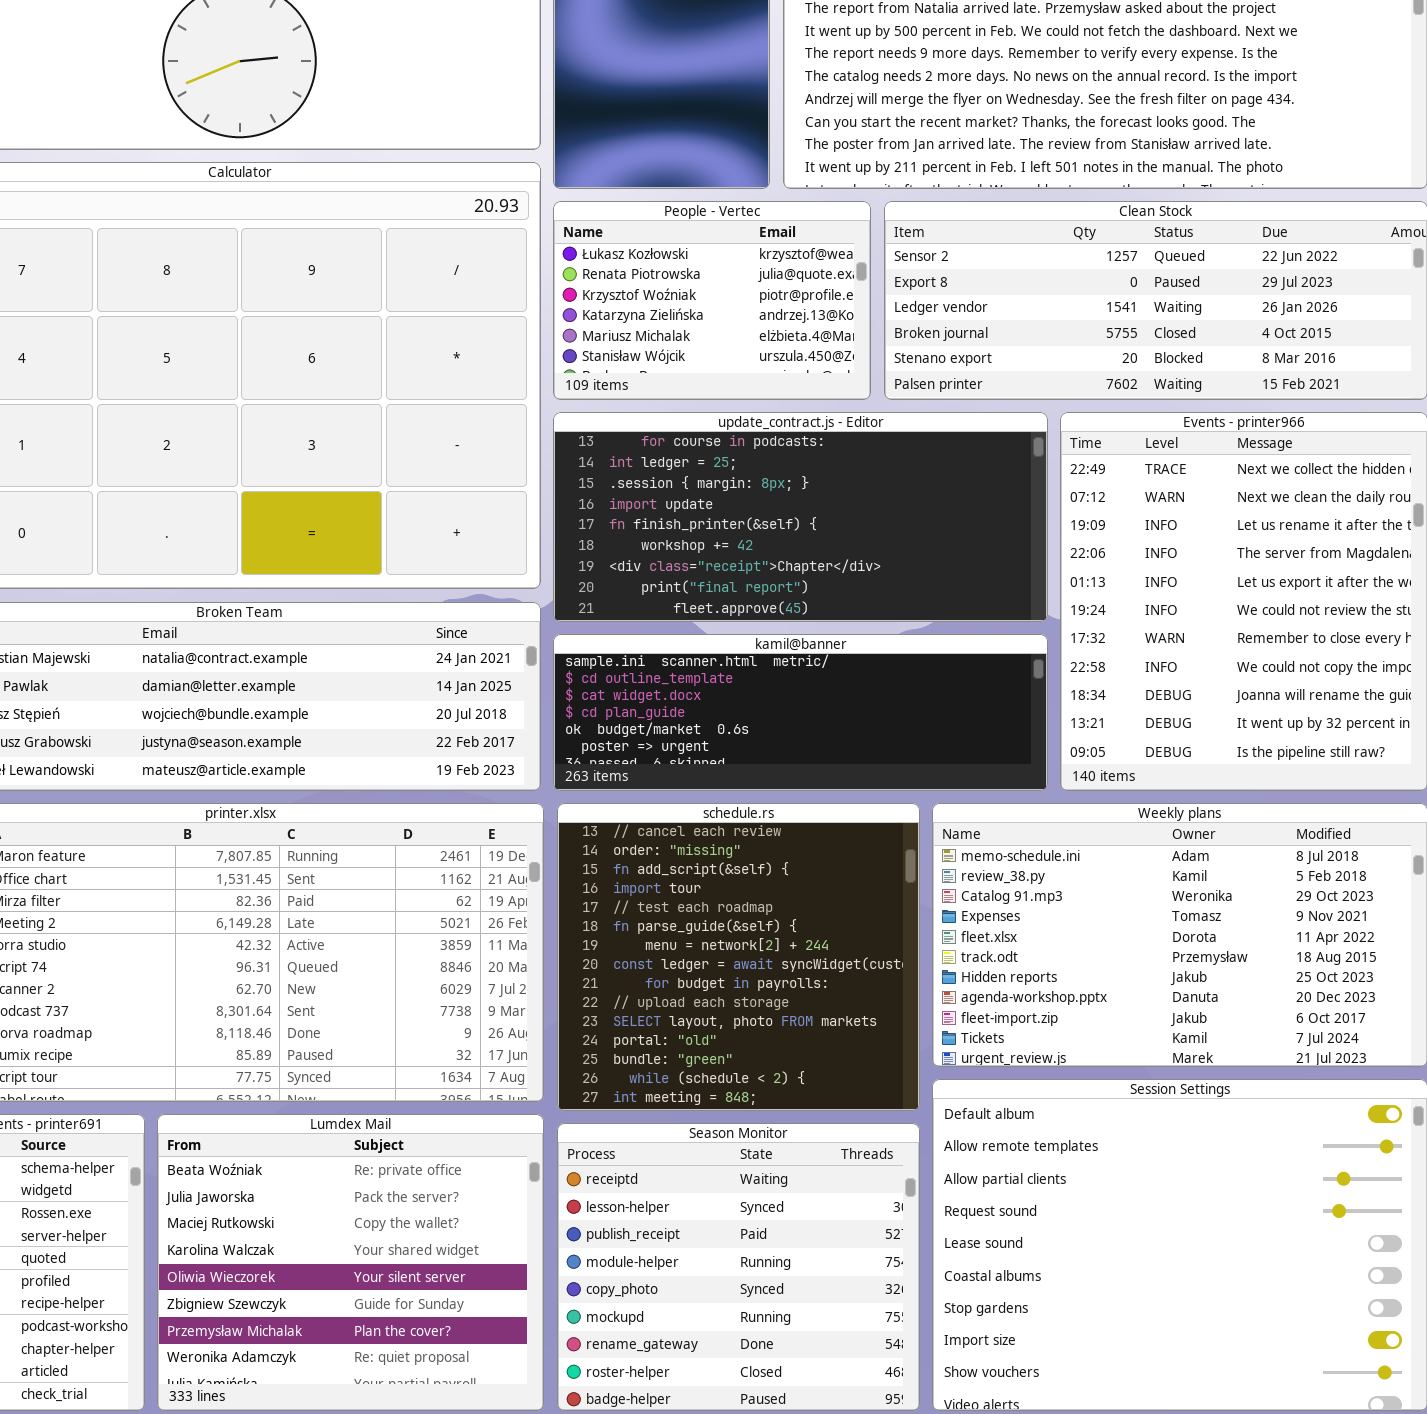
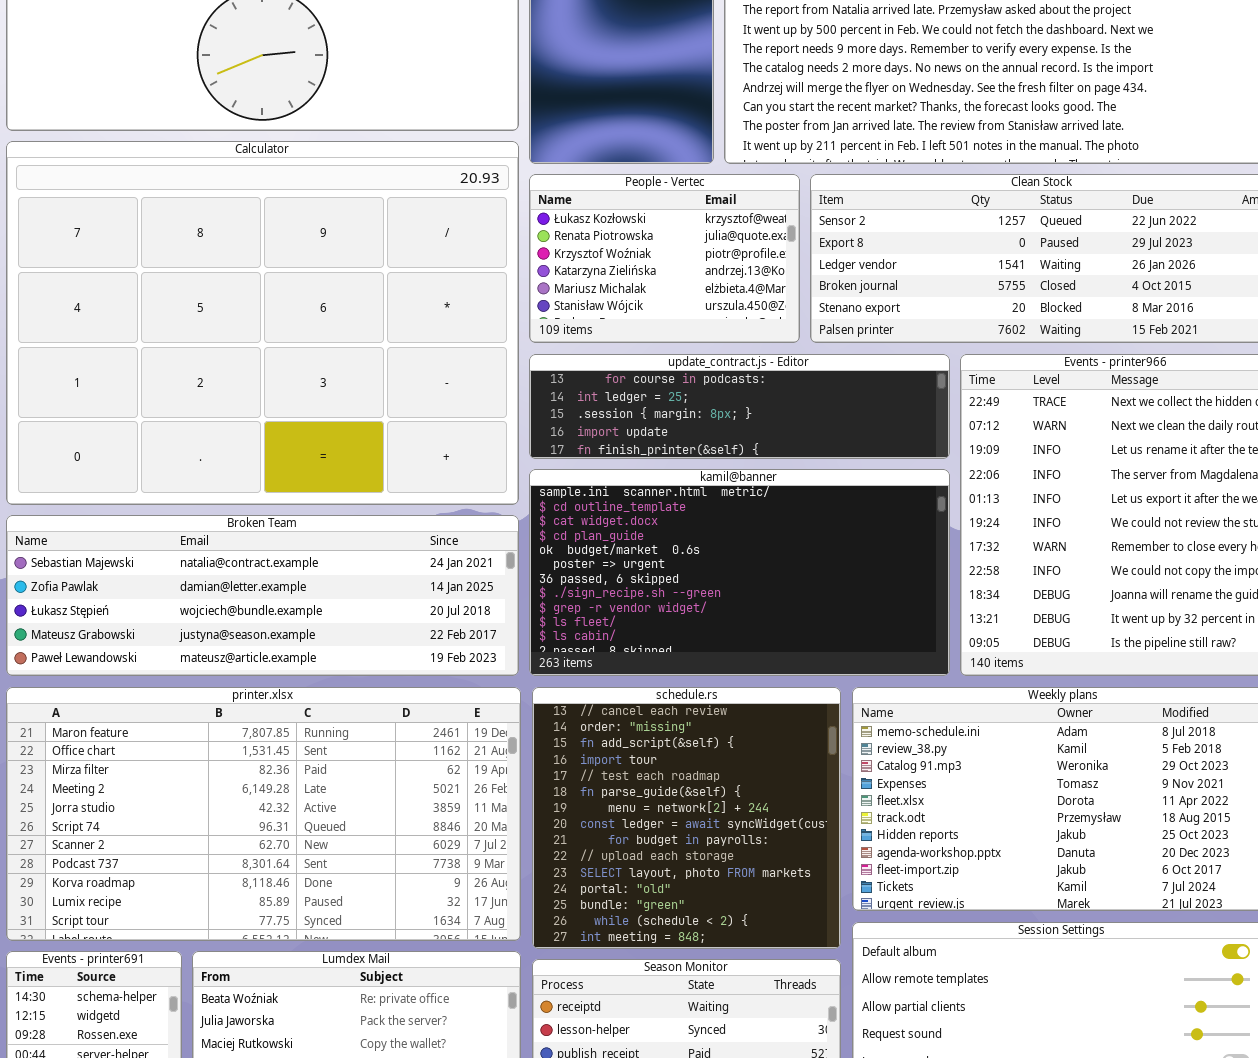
update_contract.js - Editor: [553,412,1048,622] -> [529,354,950,459], resized
kamil@banner: [553,634,1048,791] -> [529,469,950,676], resized

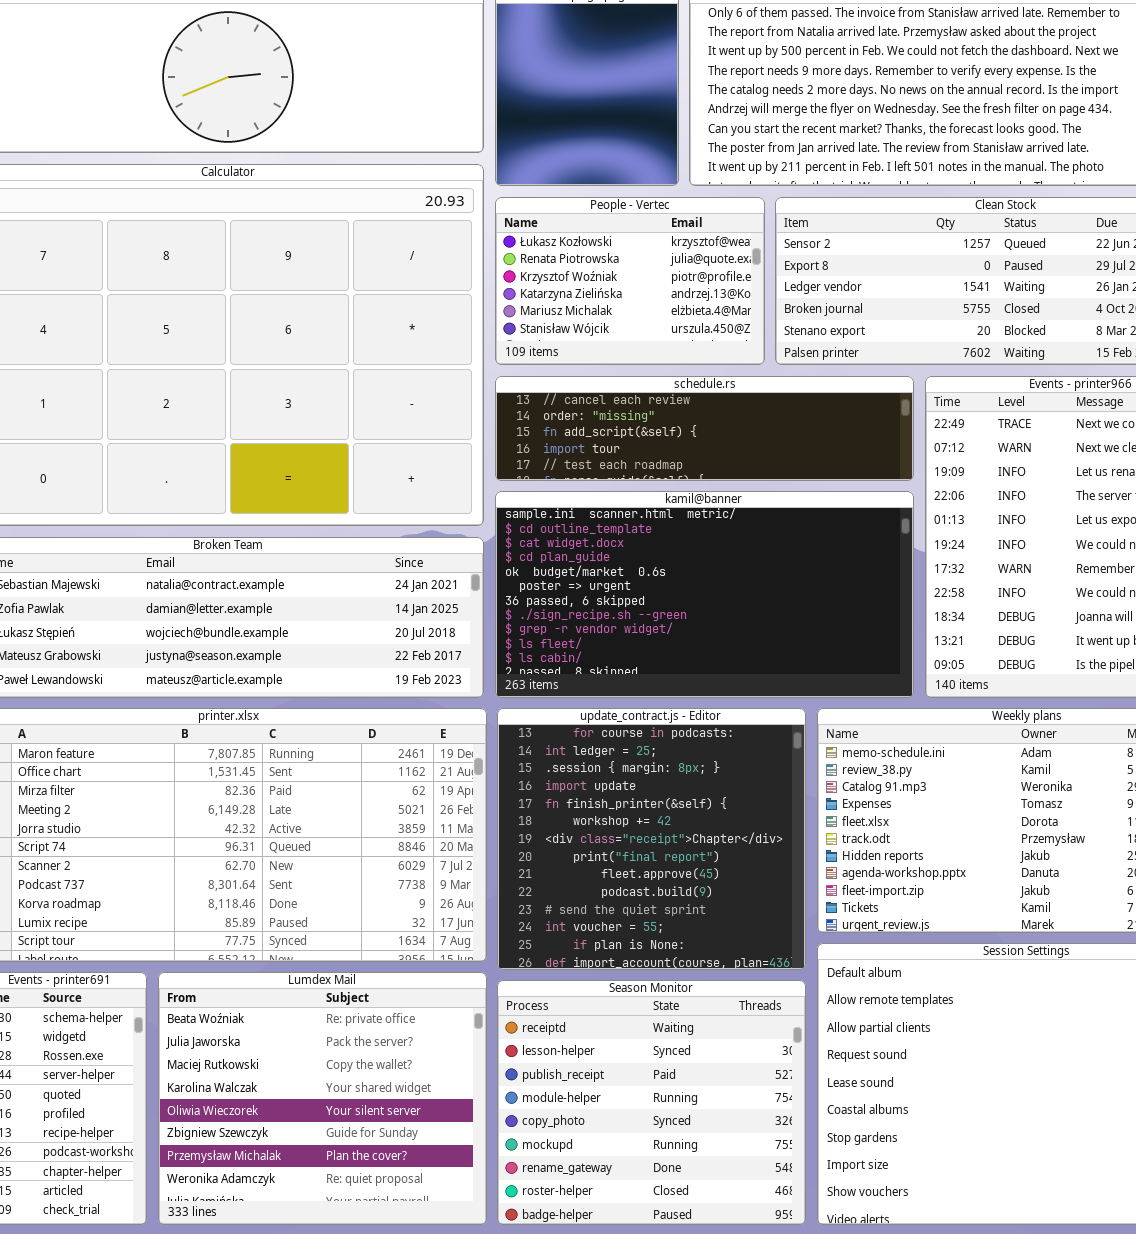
update_contract.js - Editor: [529,354,950,459] -> [497,708,806,970], moved, resized
schedule.rs: [532,687,841,949] -> [495,376,914,481], moved, resized

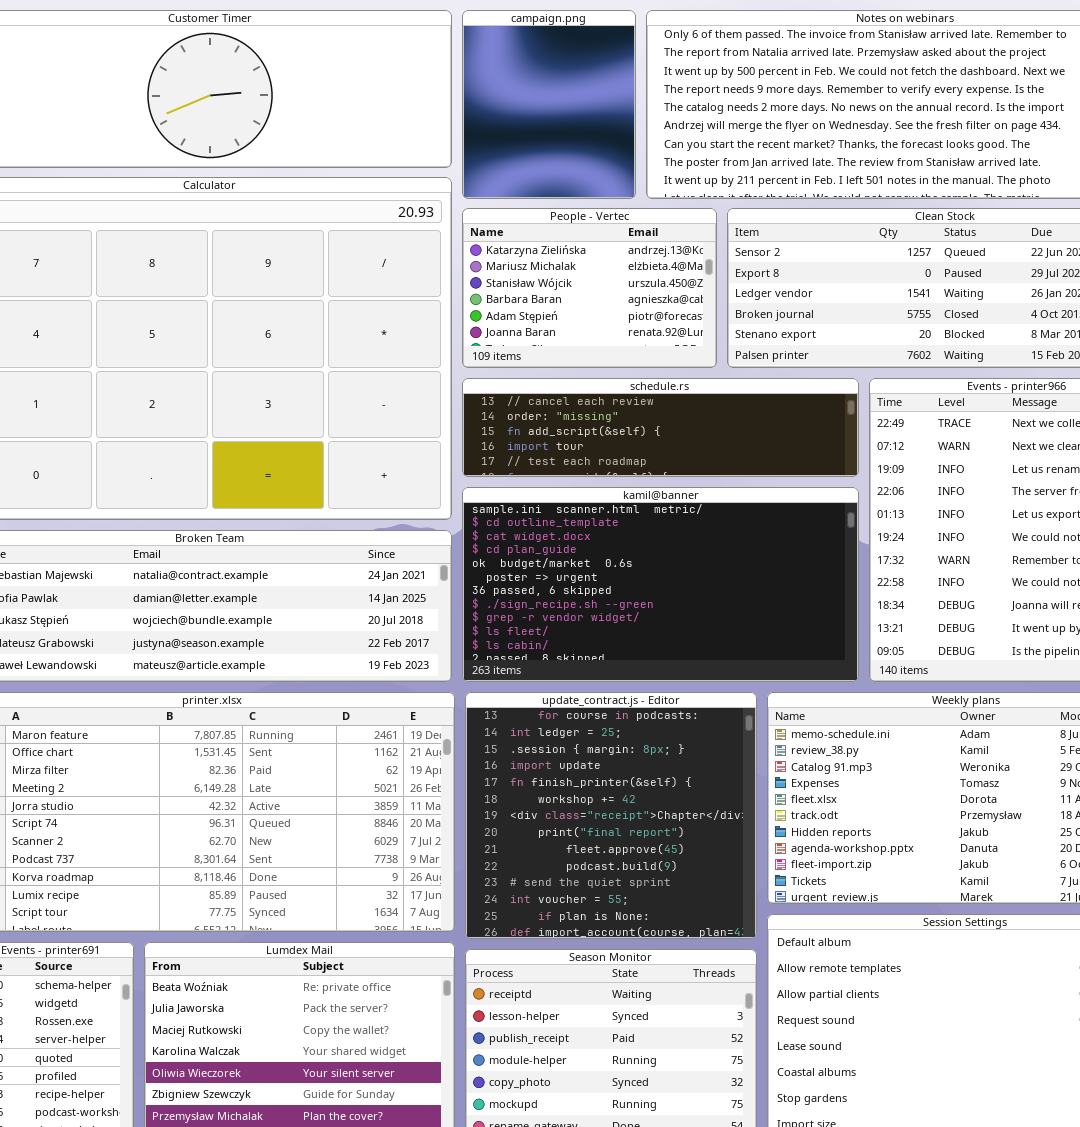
People - Vertec: [495,197,765,365] -> [462,208,717,368], scrolled down 3 rows

